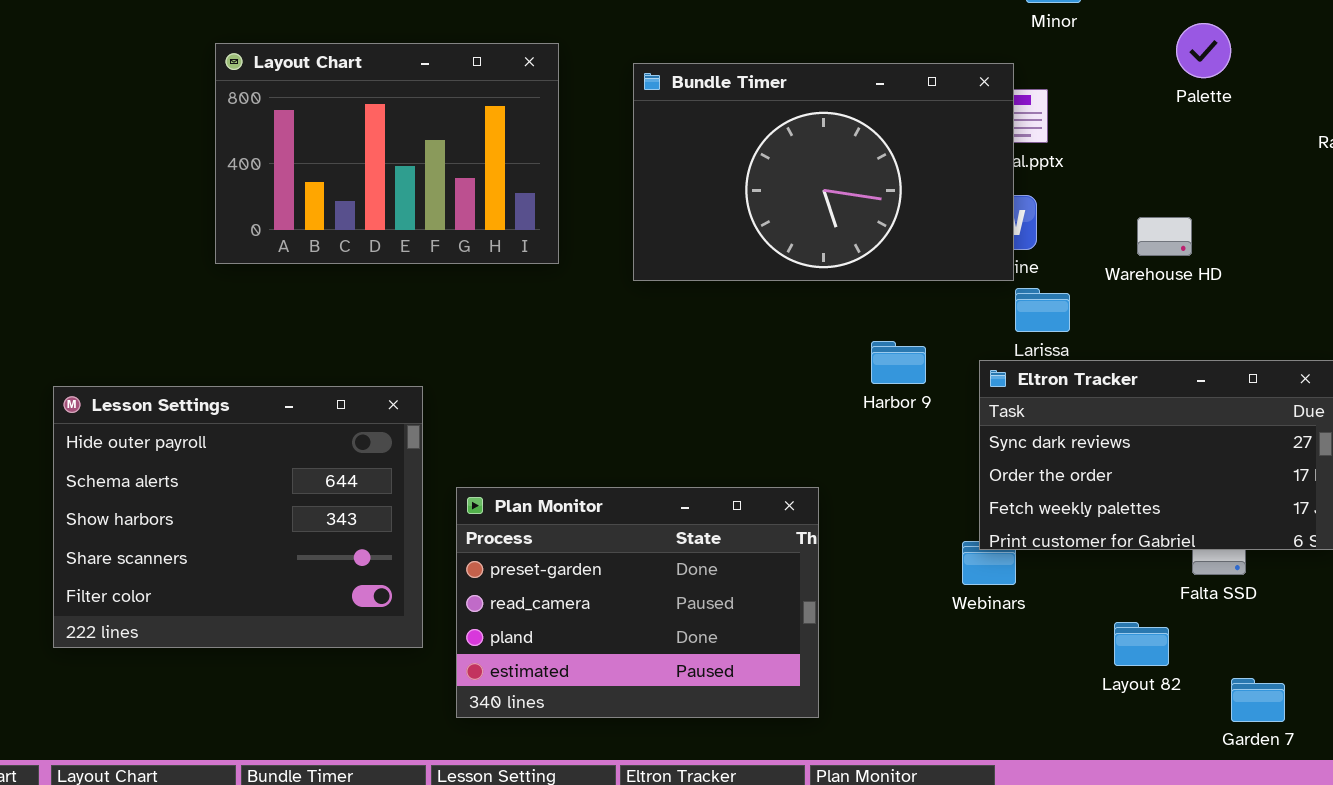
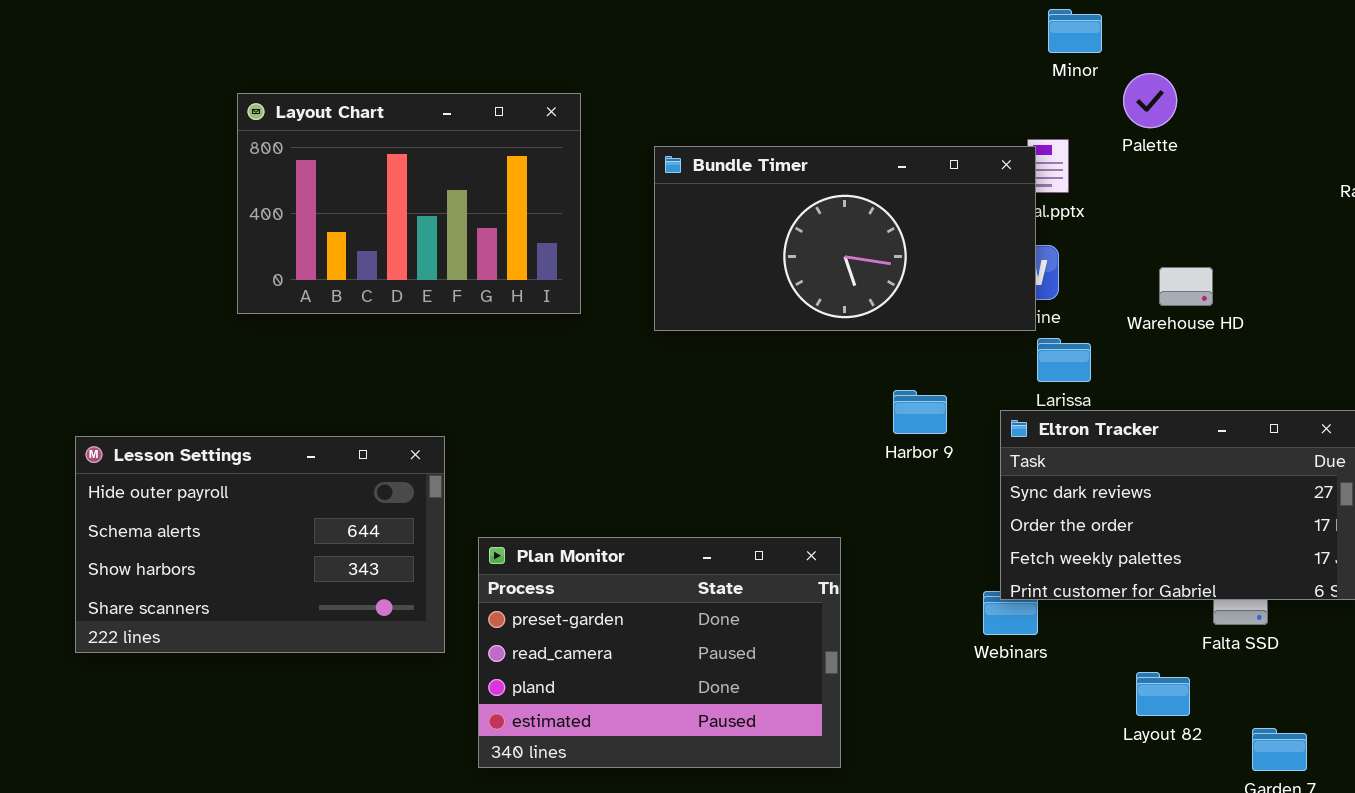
Palette: [1176,23,1231,78] -> [1123,73,1177,128], moved
Bundle Timer: [633,63,1014,281] -> [654,146,1036,331], resized
Lesson Settings: [53,386,423,648] -> [75,436,445,653], resized

